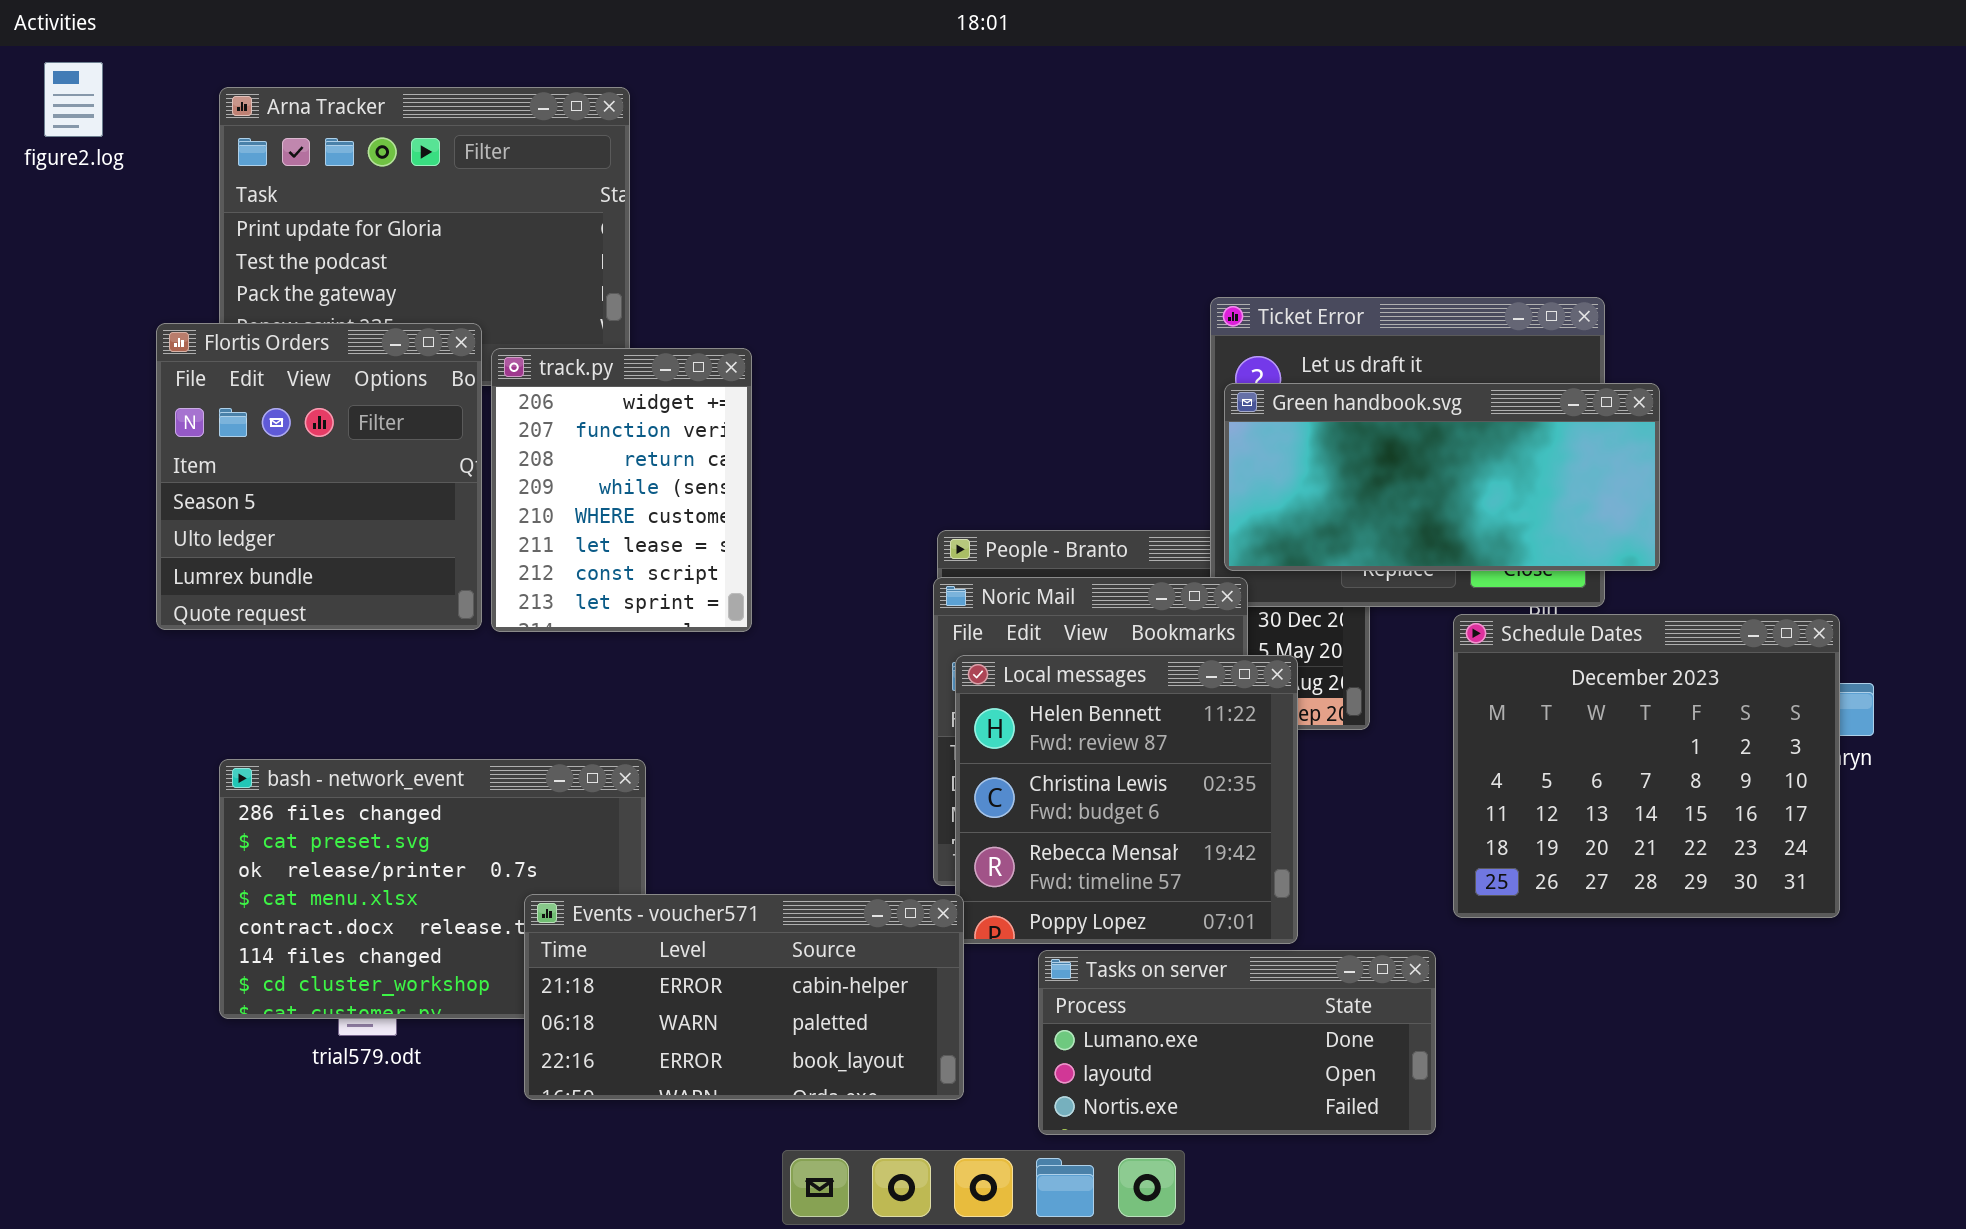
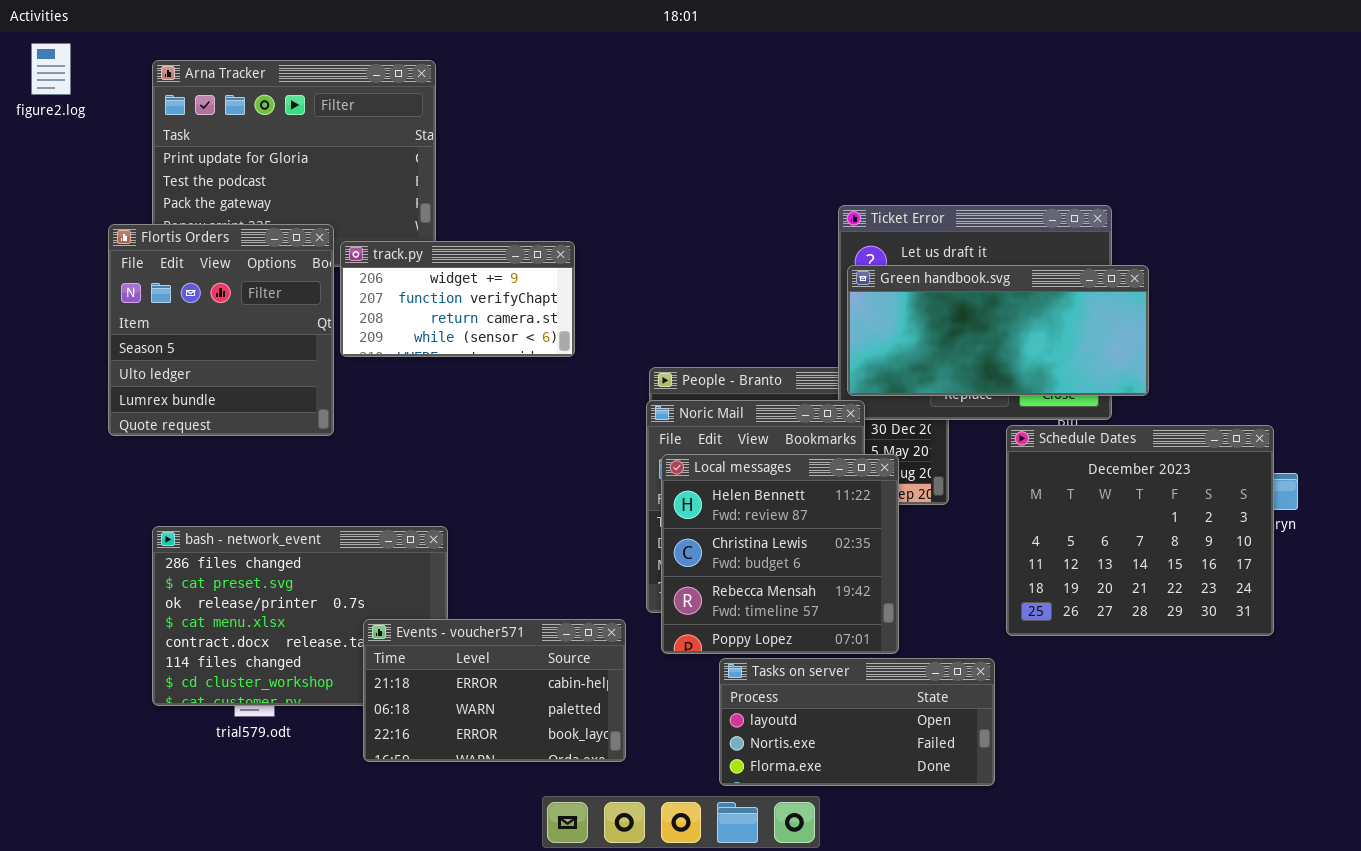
track.py: [491,348,752,632] -> [340,241,575,357], resized
Events - voucher571: [524,894,964,1100] -> [363,619,626,762], resized
Tasks on server: [1038,950,1436,1135] -> [719,658,995,786], scrolled down 1 row

